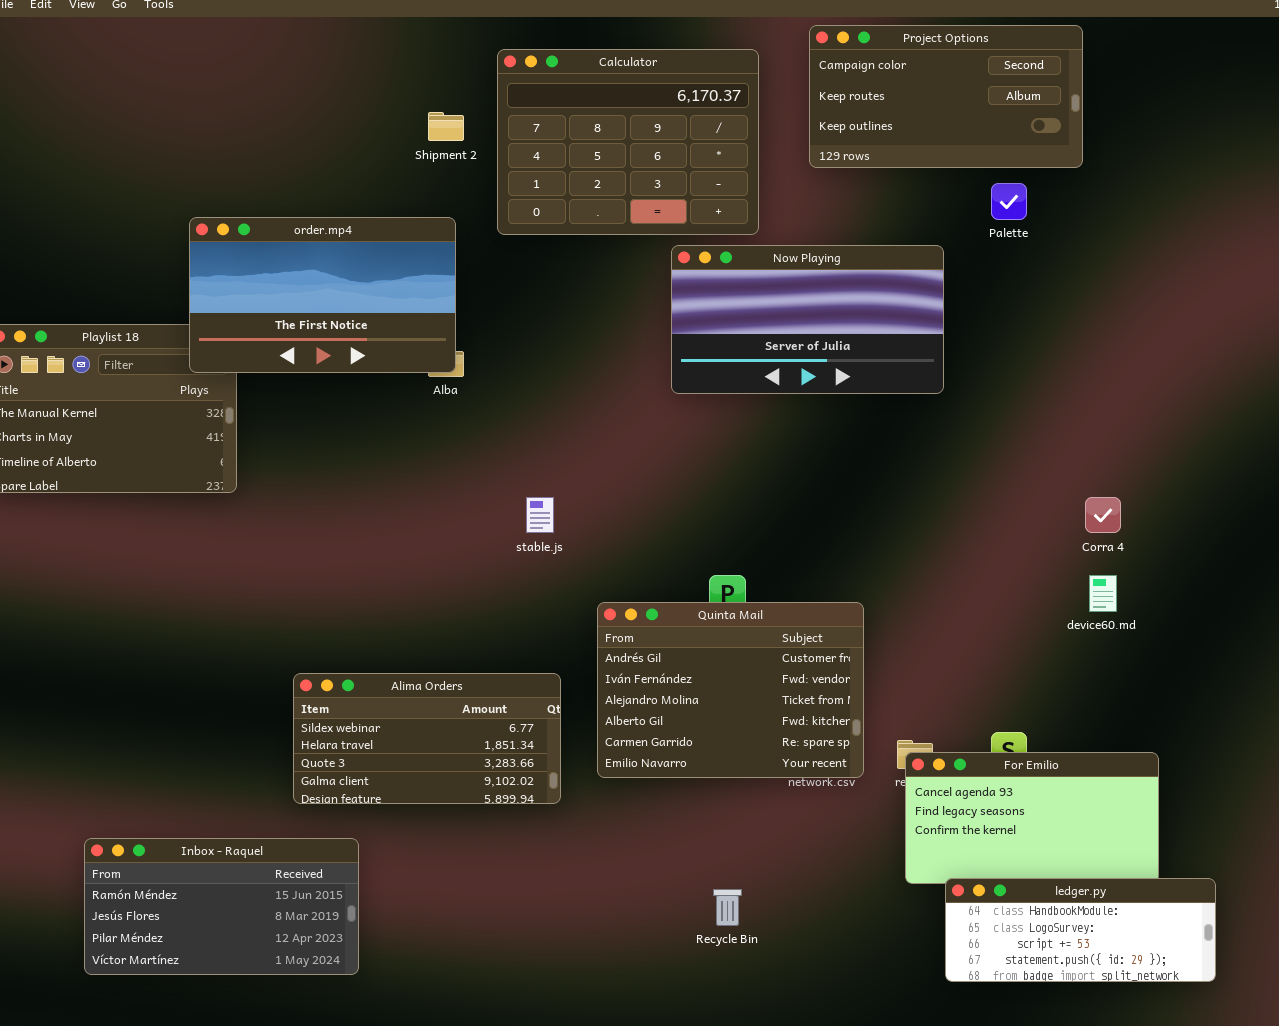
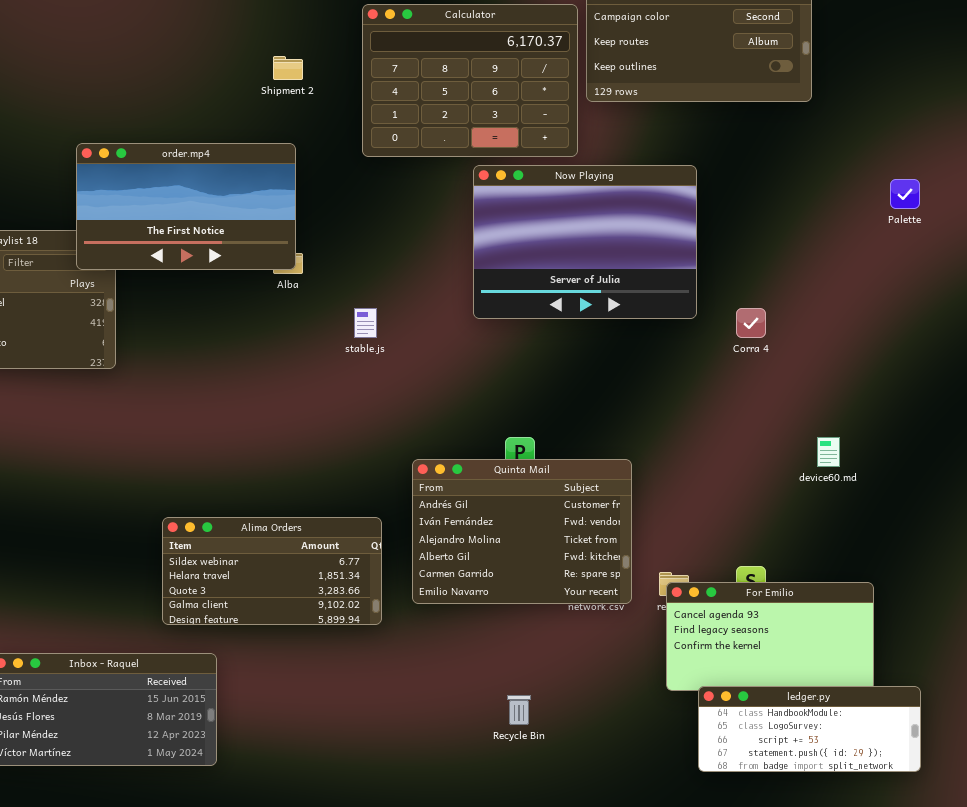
Calculator: [497,49,759,235] -> [362,4,578,157], moved
Palette: [991,183,1027,220] -> [890,179,920,209], moved
Now Playing: [671,245,944,394] -> [473,165,697,319], resized
stable.js: [526,497,554,533] -> [354,308,377,338], moved
Corra 4: [1085,497,1121,533] -> [736,308,766,338], moved

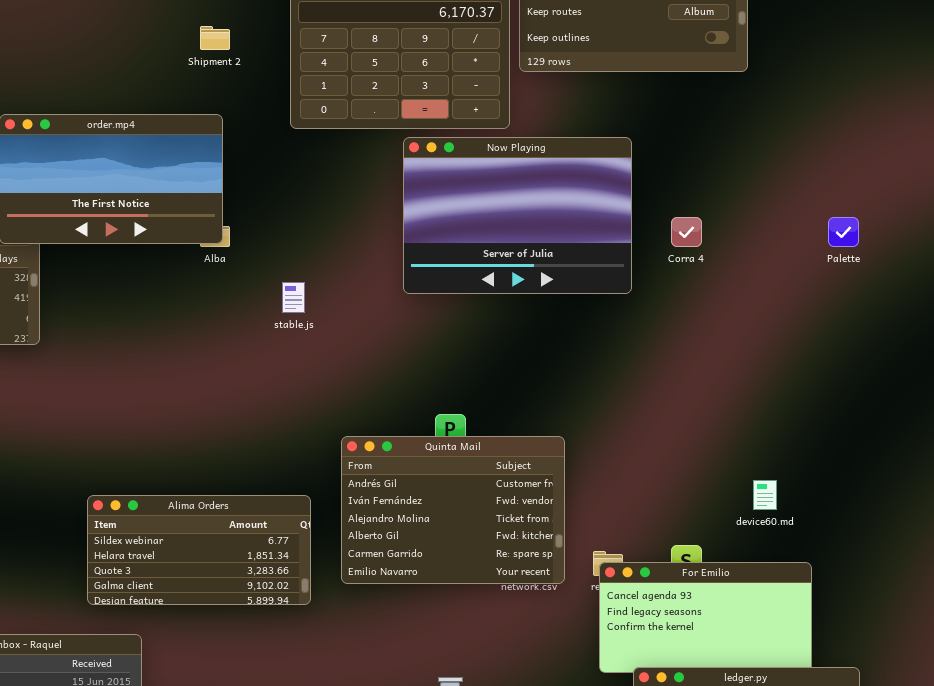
Palette: [890,179,920,209] -> [828,217,859,247], moved
Corra 4: [736,308,766,338] -> [671,217,702,247], moved
device60.md: [817,437,840,467] -> [753,480,777,510], moved

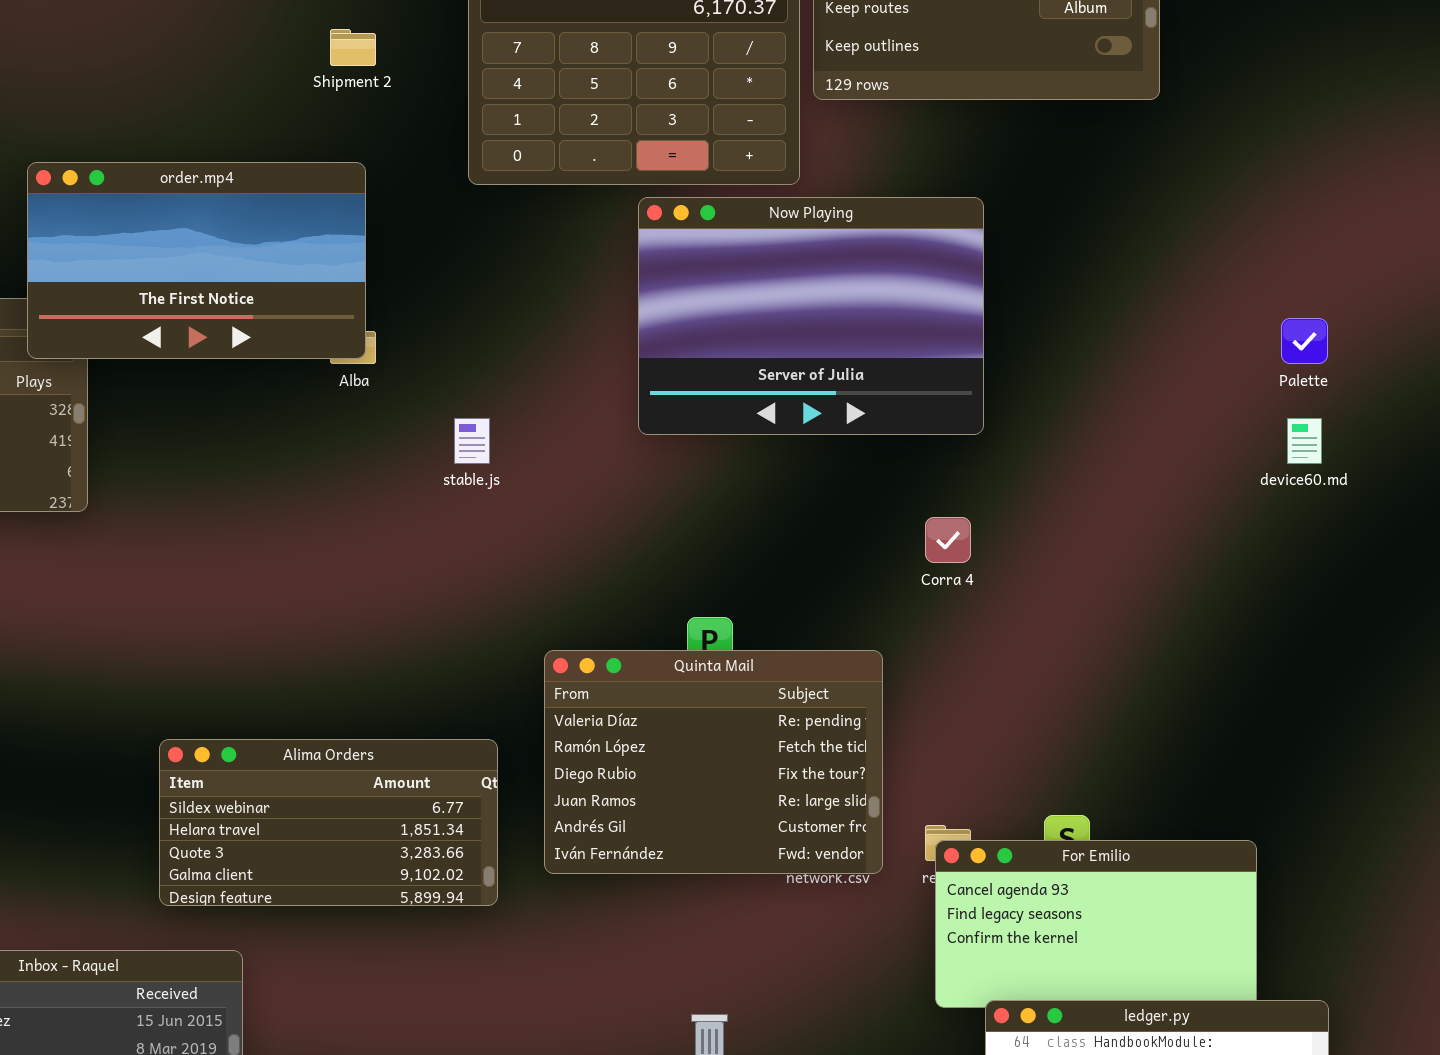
Corra 4: [671,217,702,247] -> [925,517,971,563], moved
Quinta Mail: [341,436,565,584] -> [544,650,883,874], scrolled up 4 rows
device60.md: [753,480,777,510] -> [1287,418,1322,464], moved

